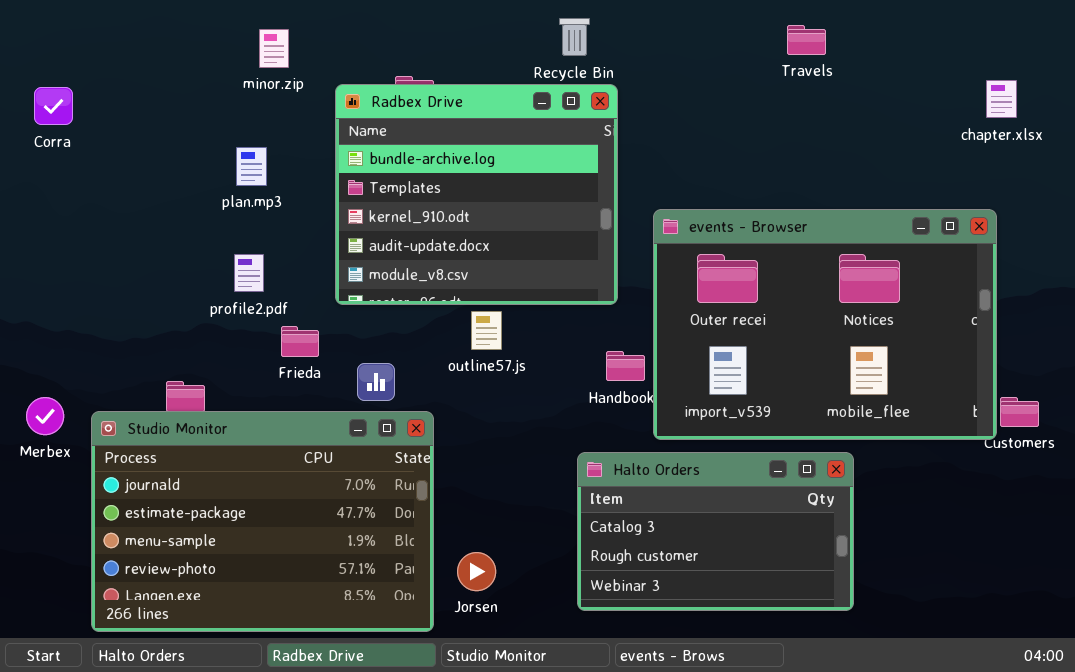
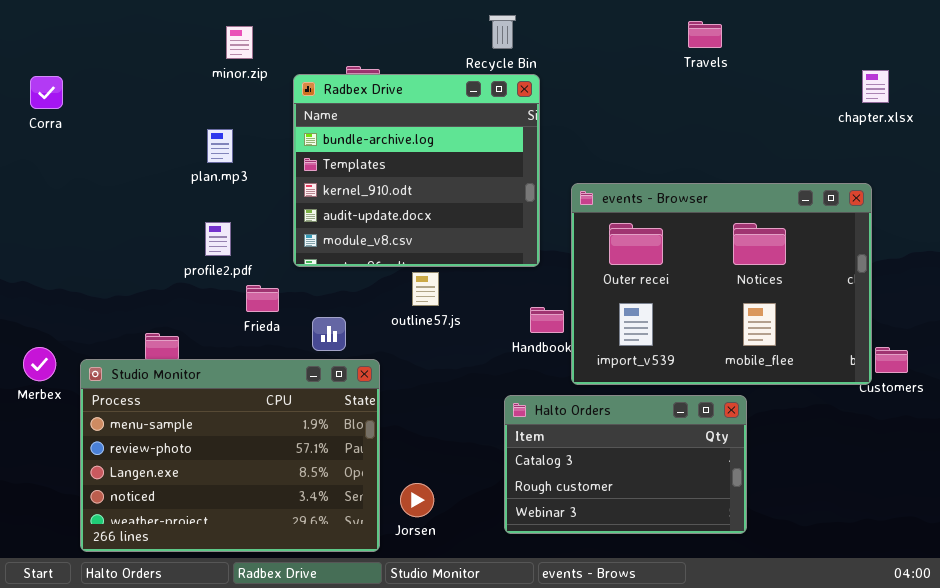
Studio Monitor: [91,411,434,632] -> [80,359,380,552], scrolled down 2 rows

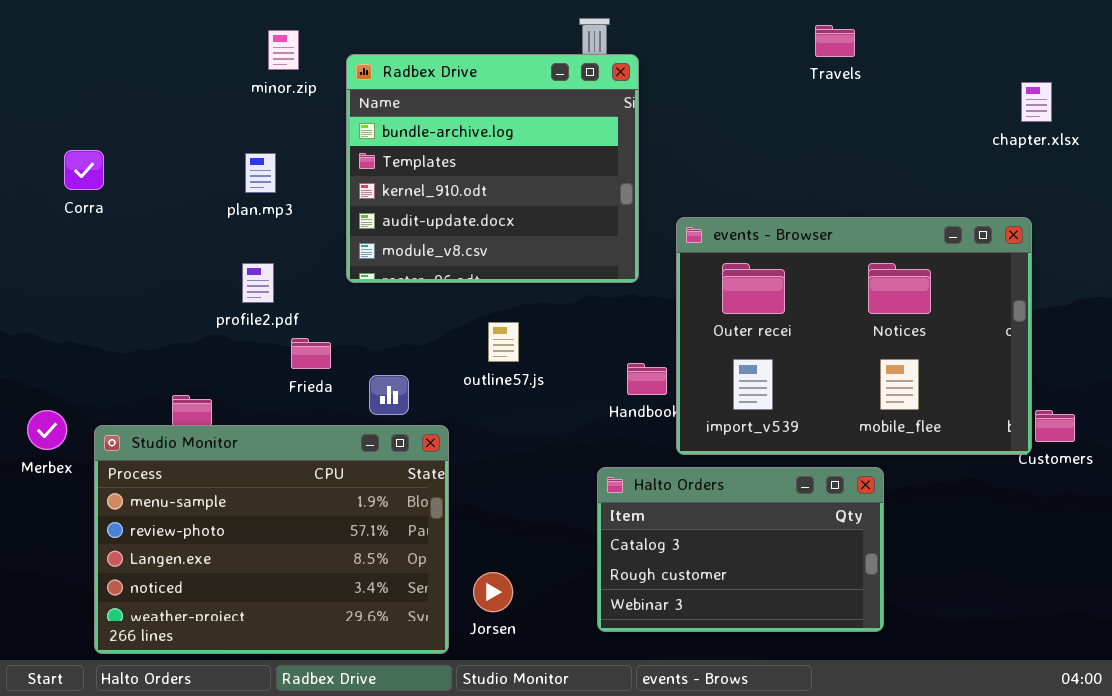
Radbex Drive: [293,74,540,267] -> [346,54,639,283], moved
Corra: [30,76,63,109] -> [64,150,104,190], moved

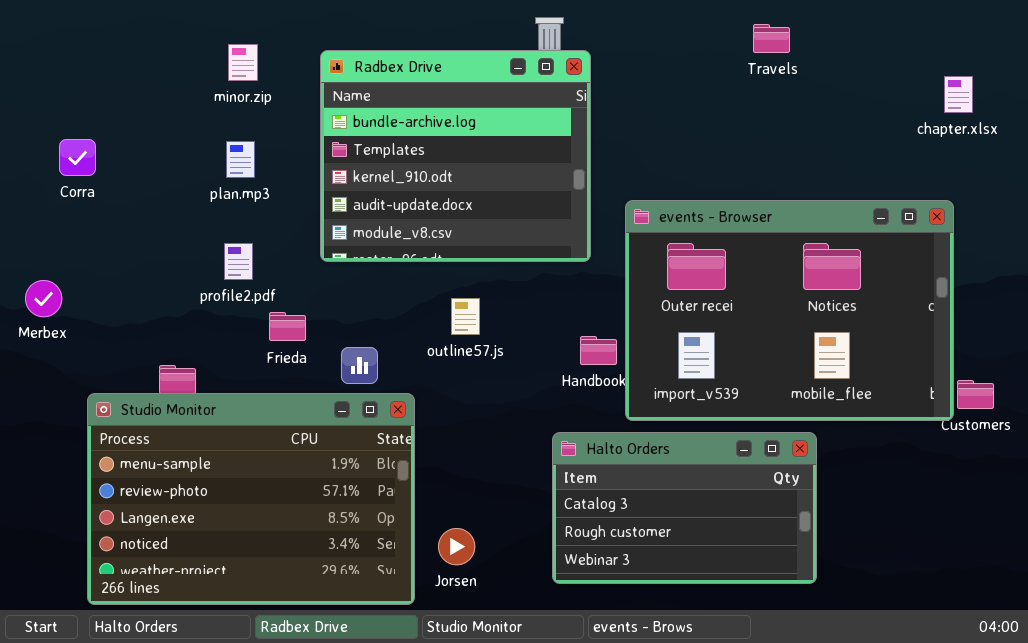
minor.zip: [268,30,299,70] -> [228,44,258,81], moved
Merbex: [27,410,67,450] -> [25,280,62,317], moved

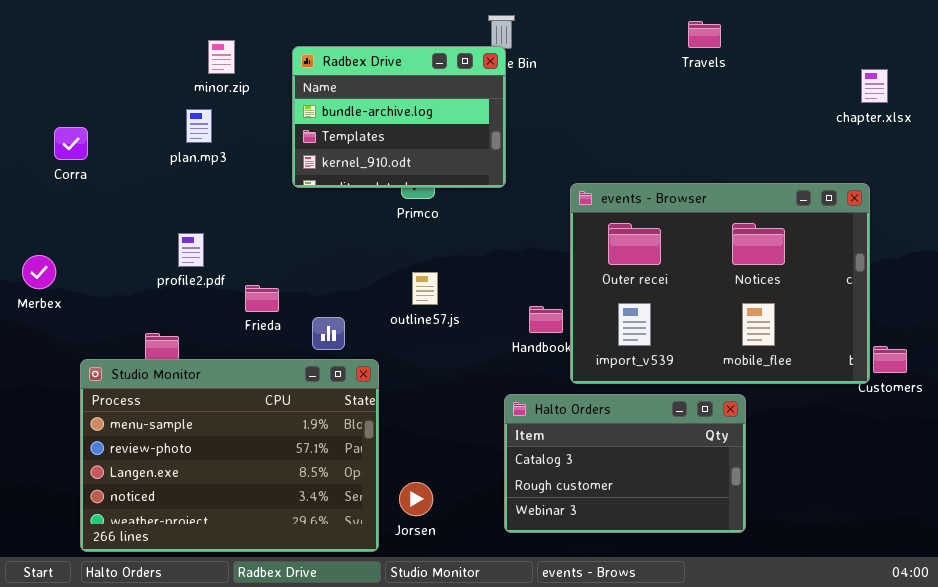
Radbex Drive: [320,50,591,262] -> [292,46,506,188], resized
plan.mp3: [226,141,255,178] -> [186,109,212,143], moved
profile2.pdf: [224,243,253,280] -> [178,233,204,267], moved

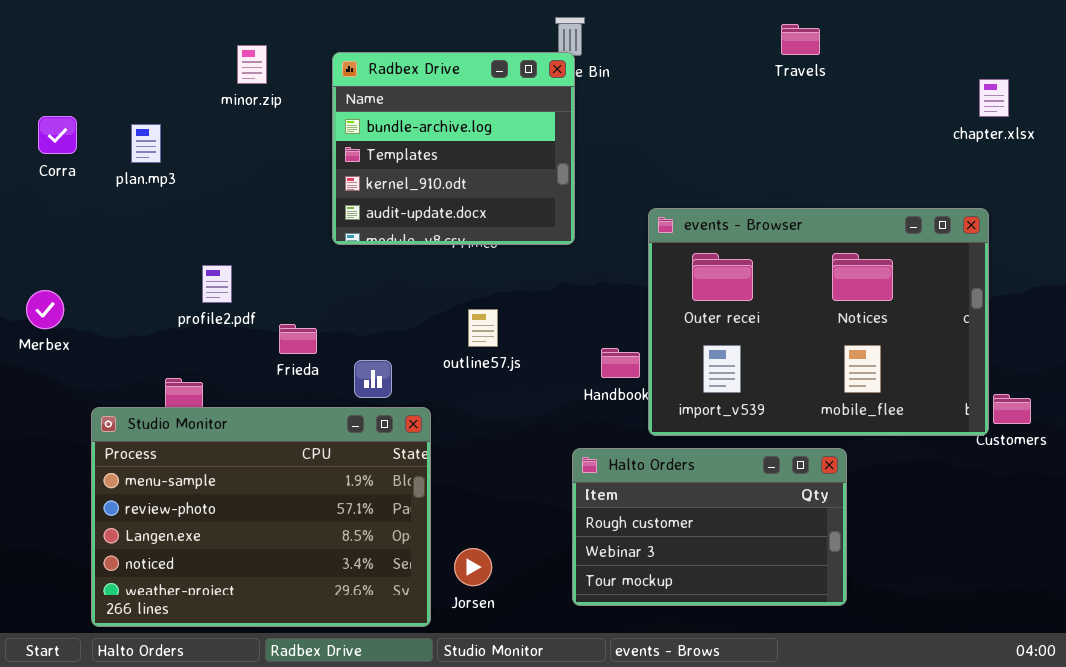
Radbex Drive: [292,46,506,188] -> [332,52,575,245], resized
plan.mp3: [186,109,212,143] -> [131,124,161,163], moved
Corra: [54,127,88,160] -> [38,116,77,154], moved
Halto Orders: [504,394,746,533] -> [572,448,847,606], scrolled down 1 row

